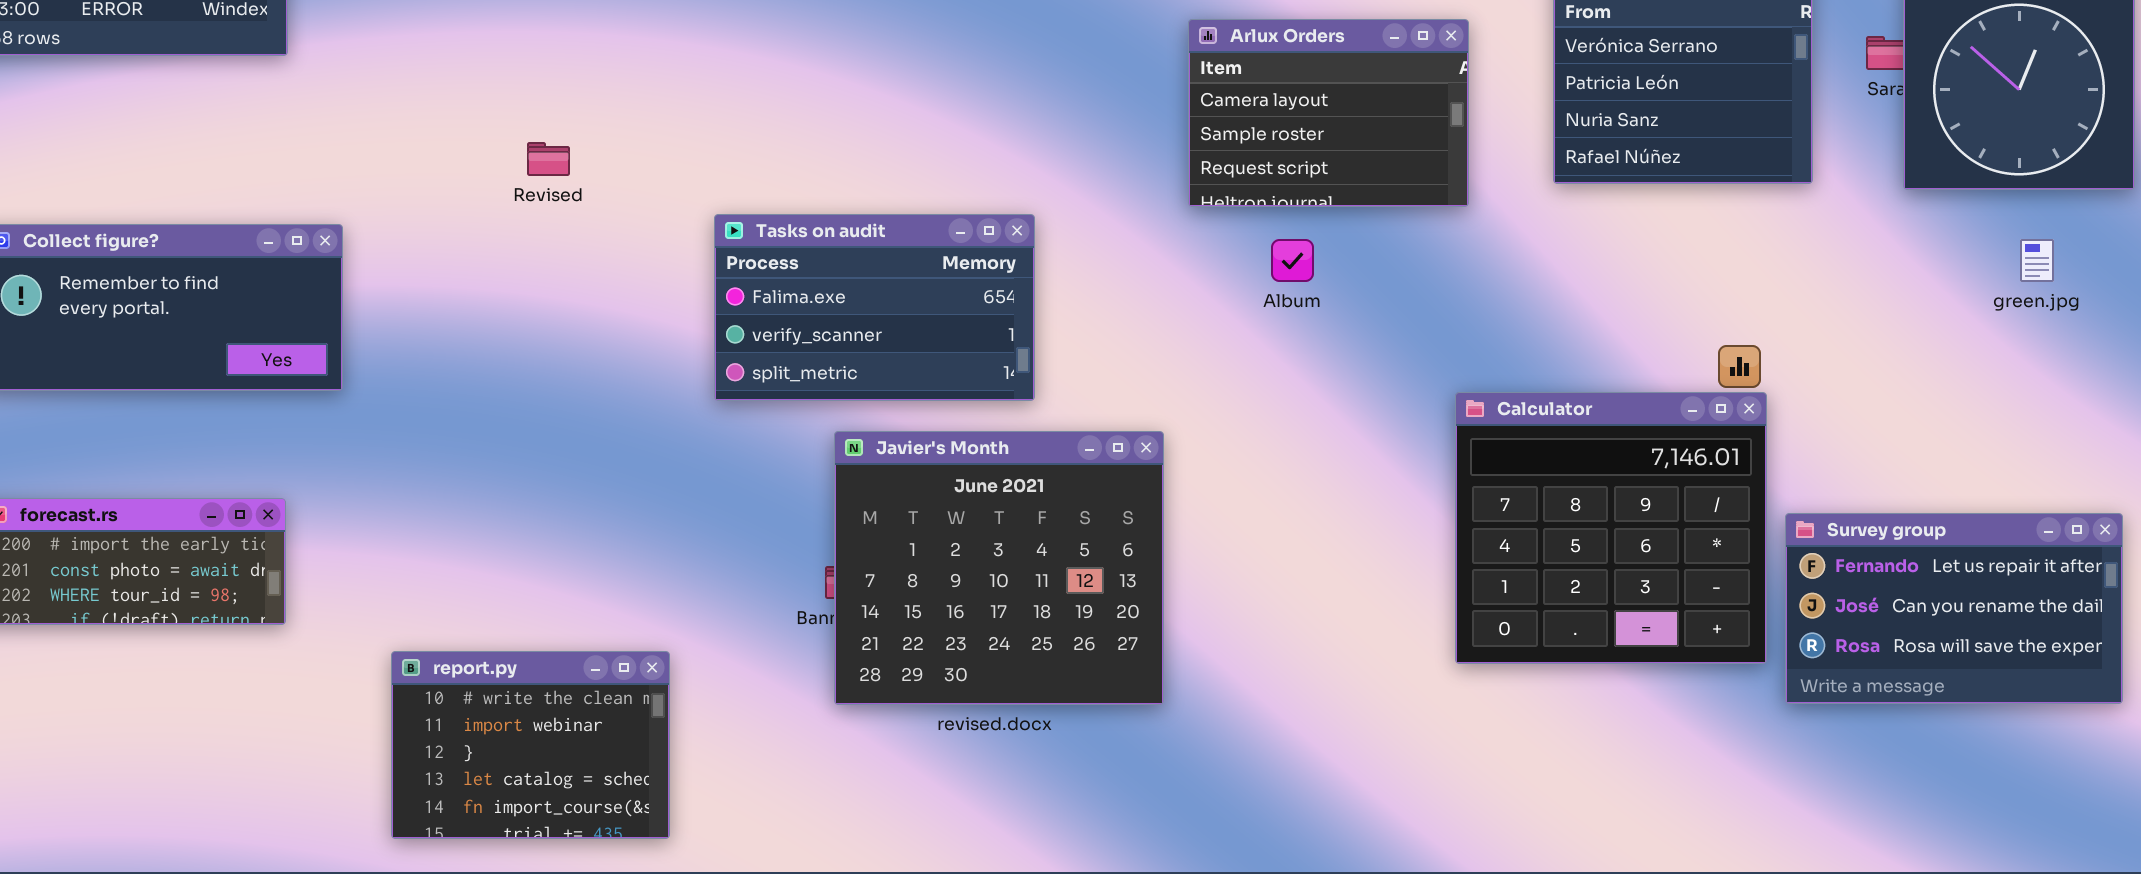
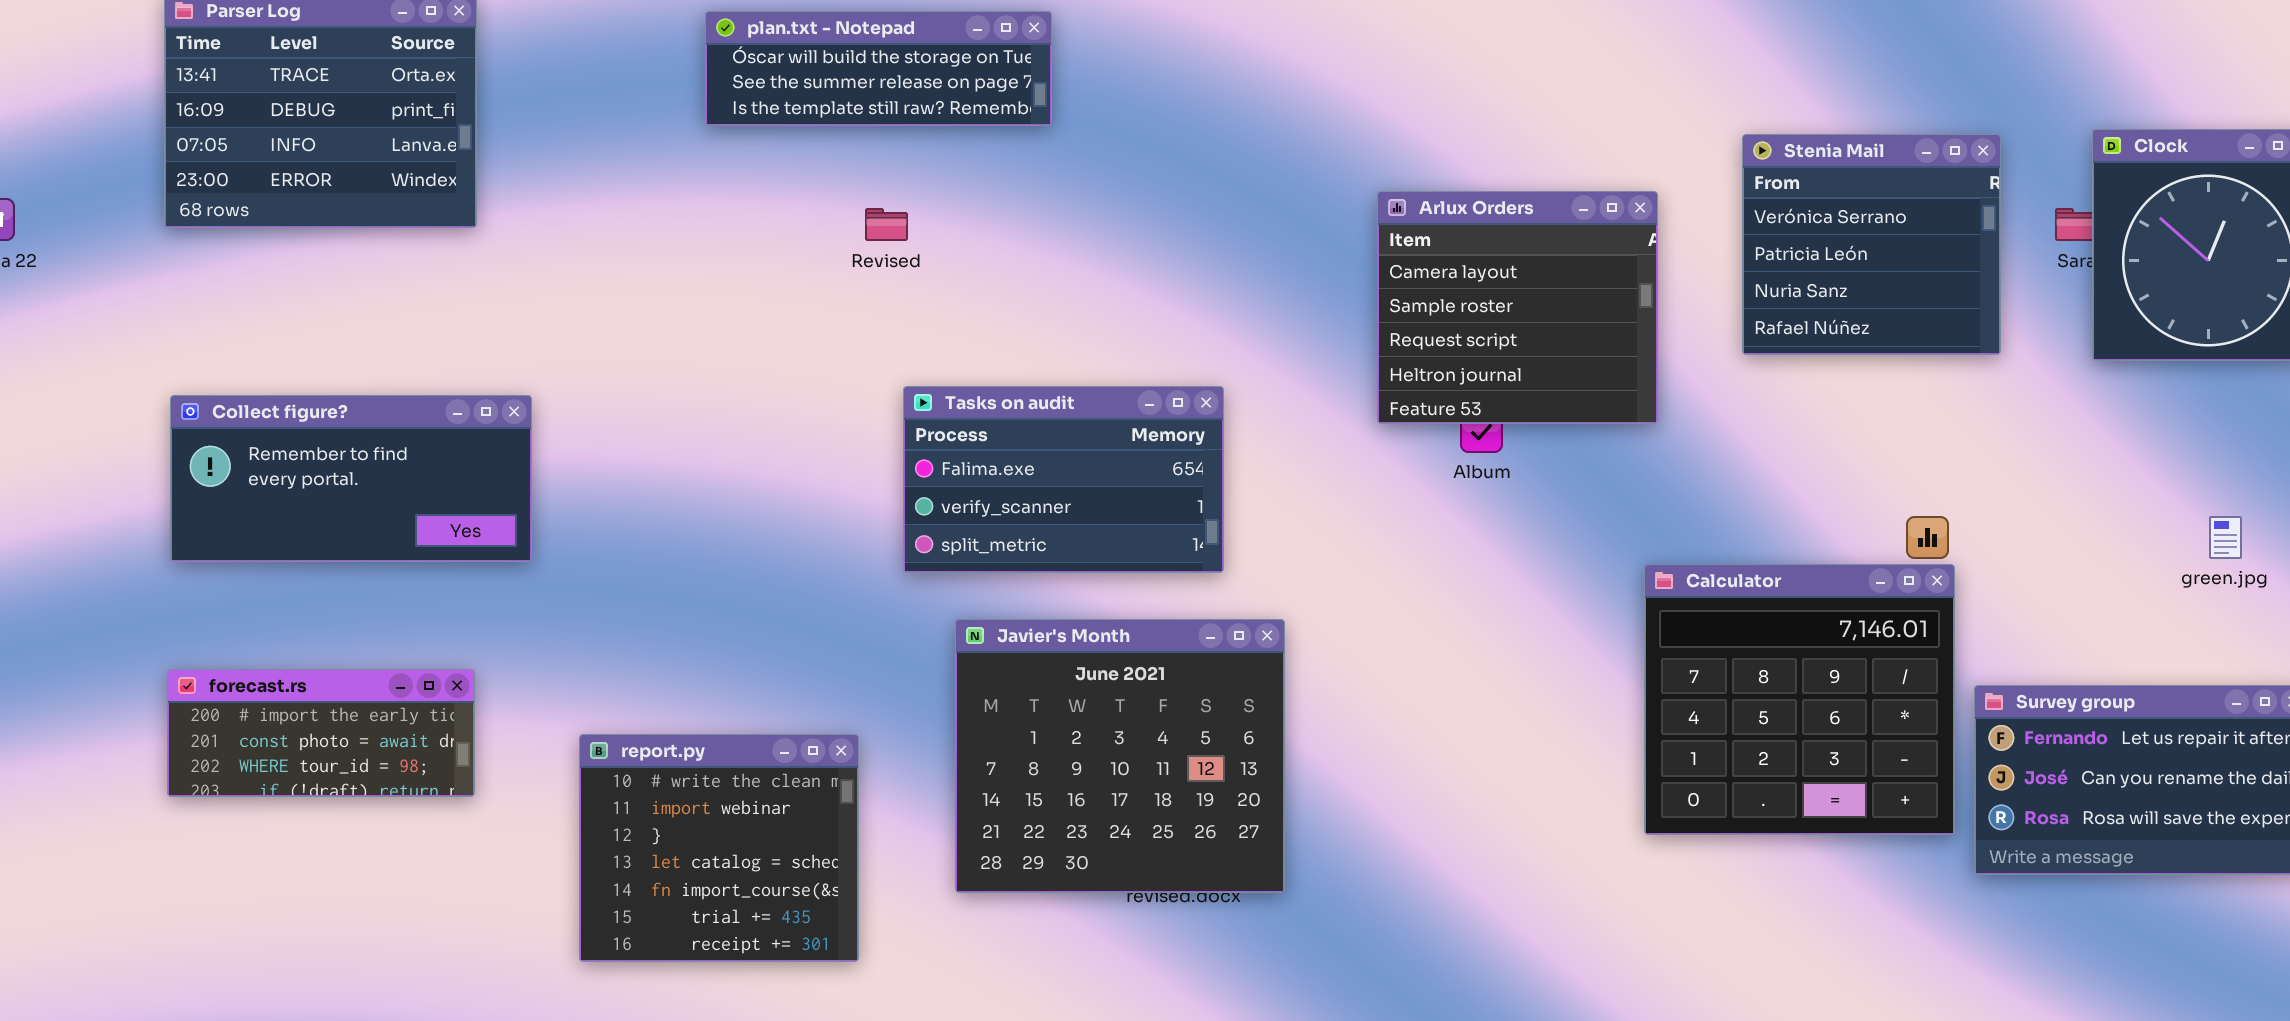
Arlux Orders: [1188,19,1469,207] -> [1377,191,1658,424], resized
Revised: [527,142,570,176] -> [865,208,908,241], moved
green.jpg: [2020,239,2054,282] -> [2209,516,2242,559], moved
Javier's Month: [834,431,1164,705] -> [955,619,1285,893], moved
report.py: [391,651,670,839] -> [579,734,859,962], moved, resized

